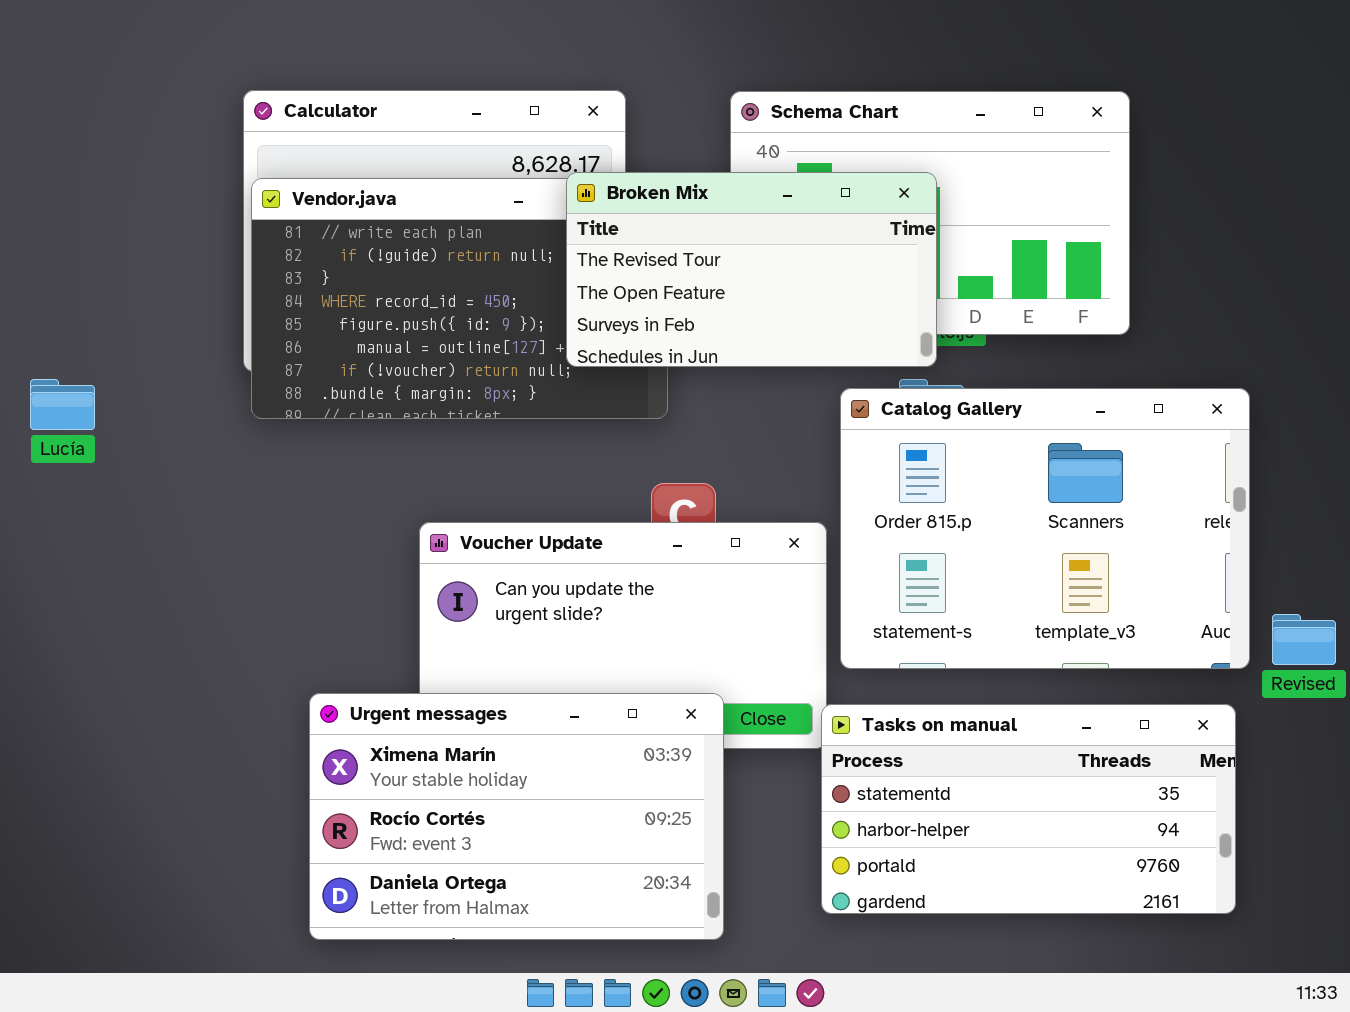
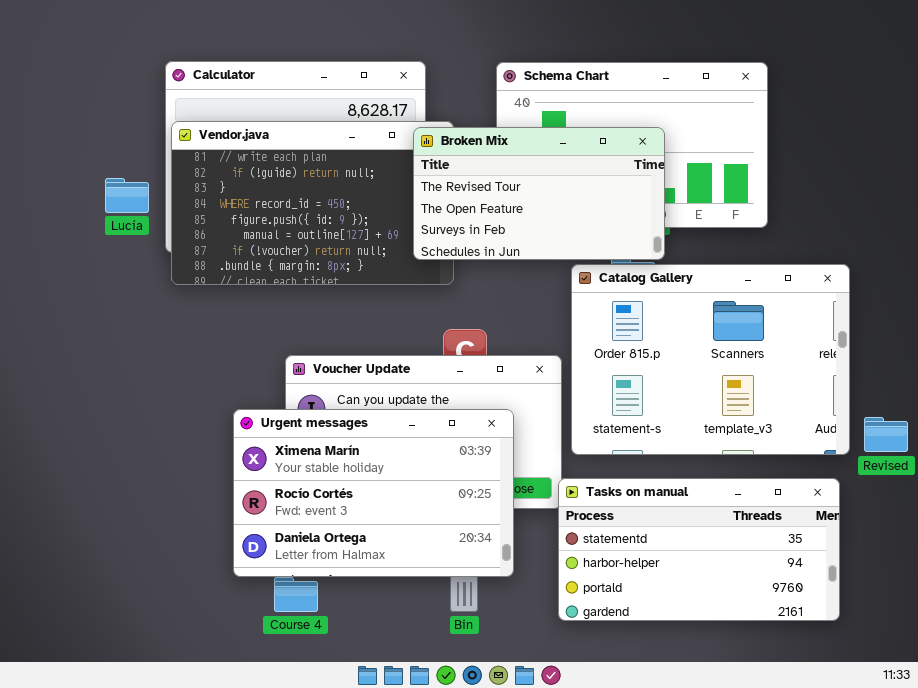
Broken Mix: [566,172,937,367] -> [413,127,665,260], moved
Lucía: [30,379,95,430] -> [105,178,149,213], moved
Urgent messages: [309,693,724,940] -> [233,409,514,577], moved

